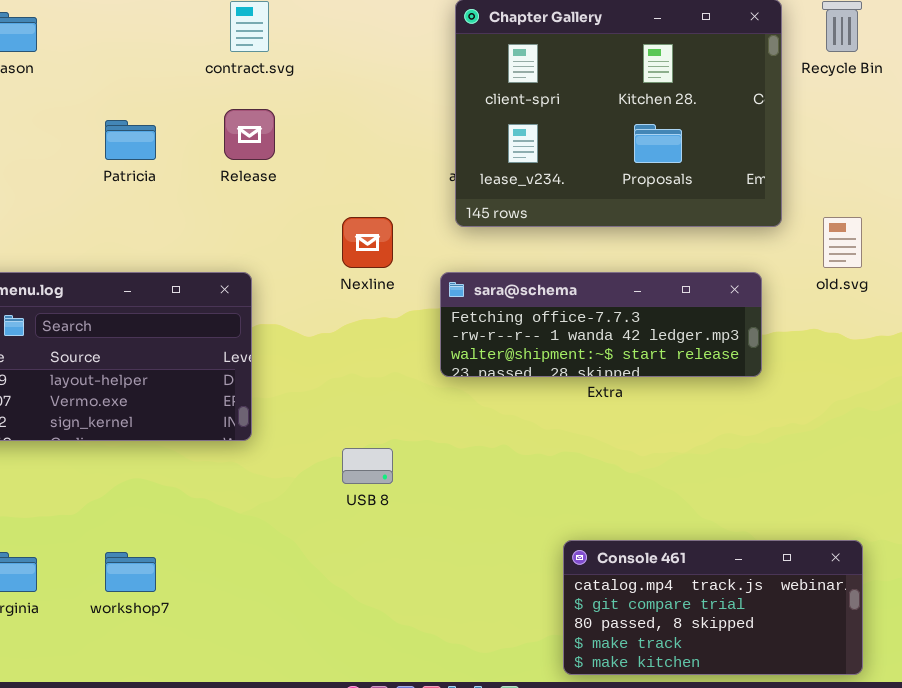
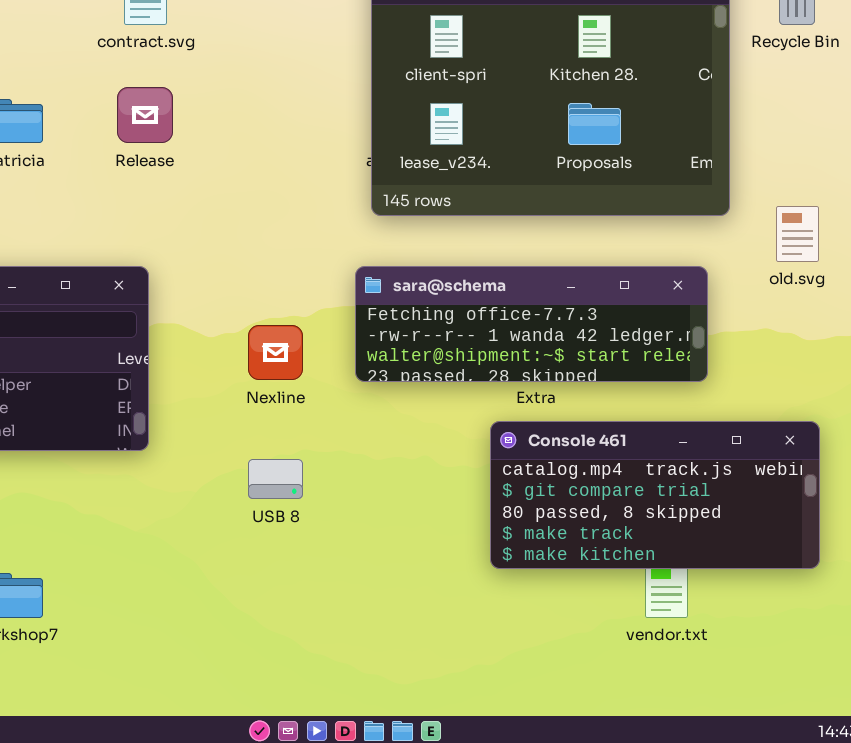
Nexline: [342,217,393,268] -> [248,325,303,380], moved
Console 461: [563,540,863,675] -> [490,421,820,569], moved

